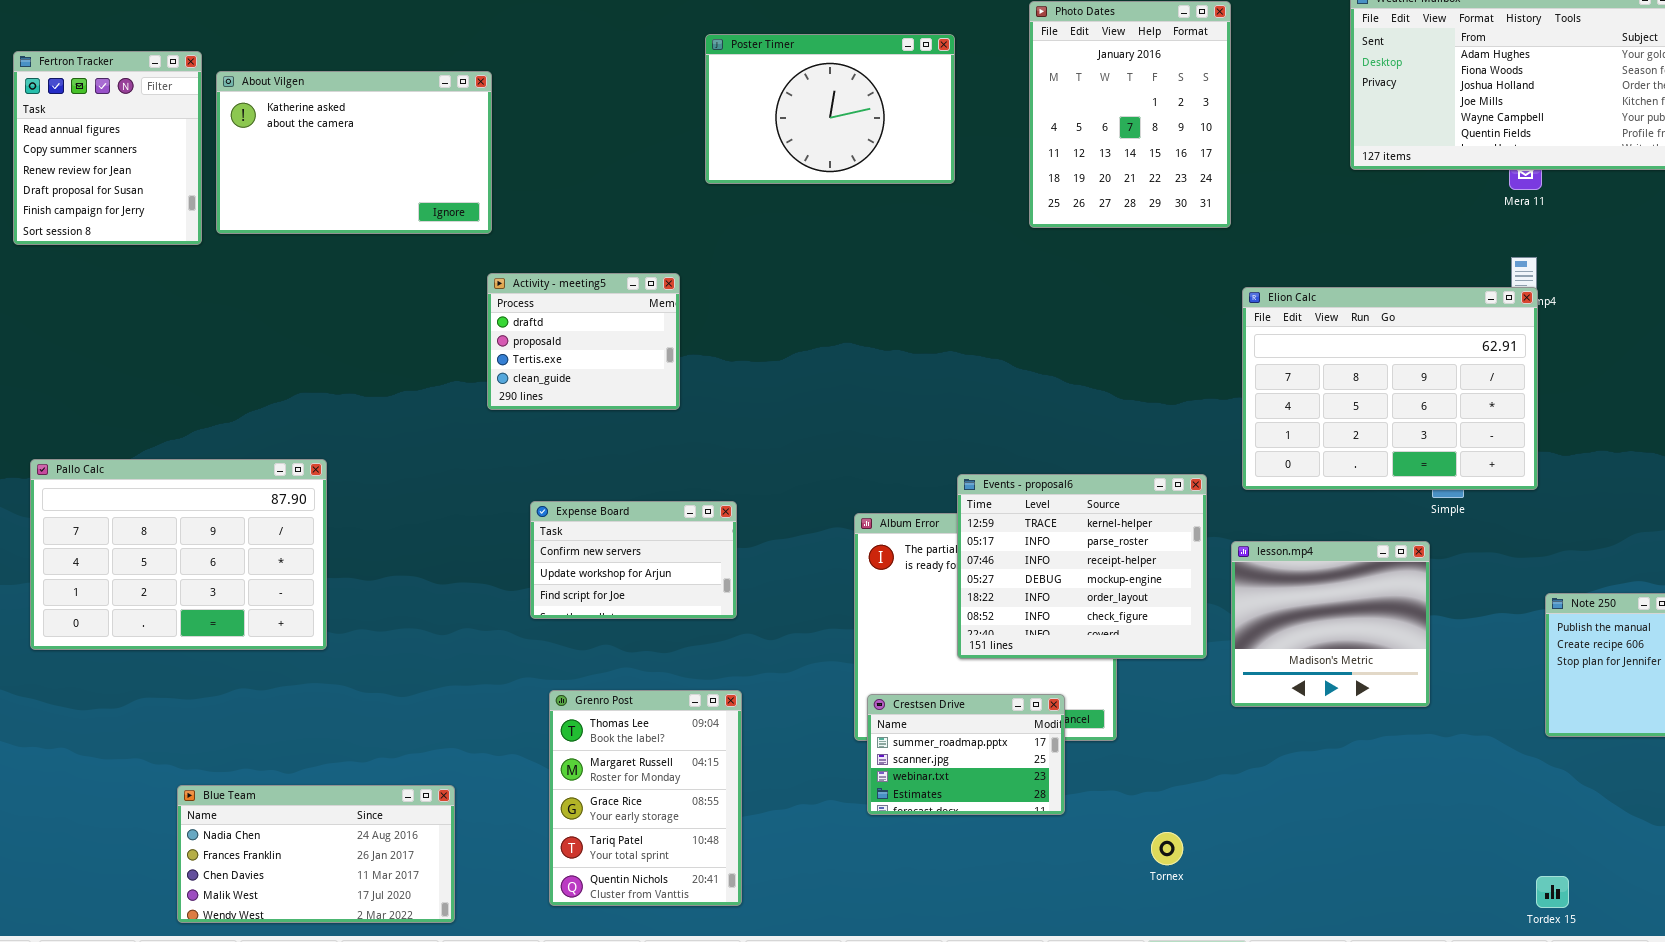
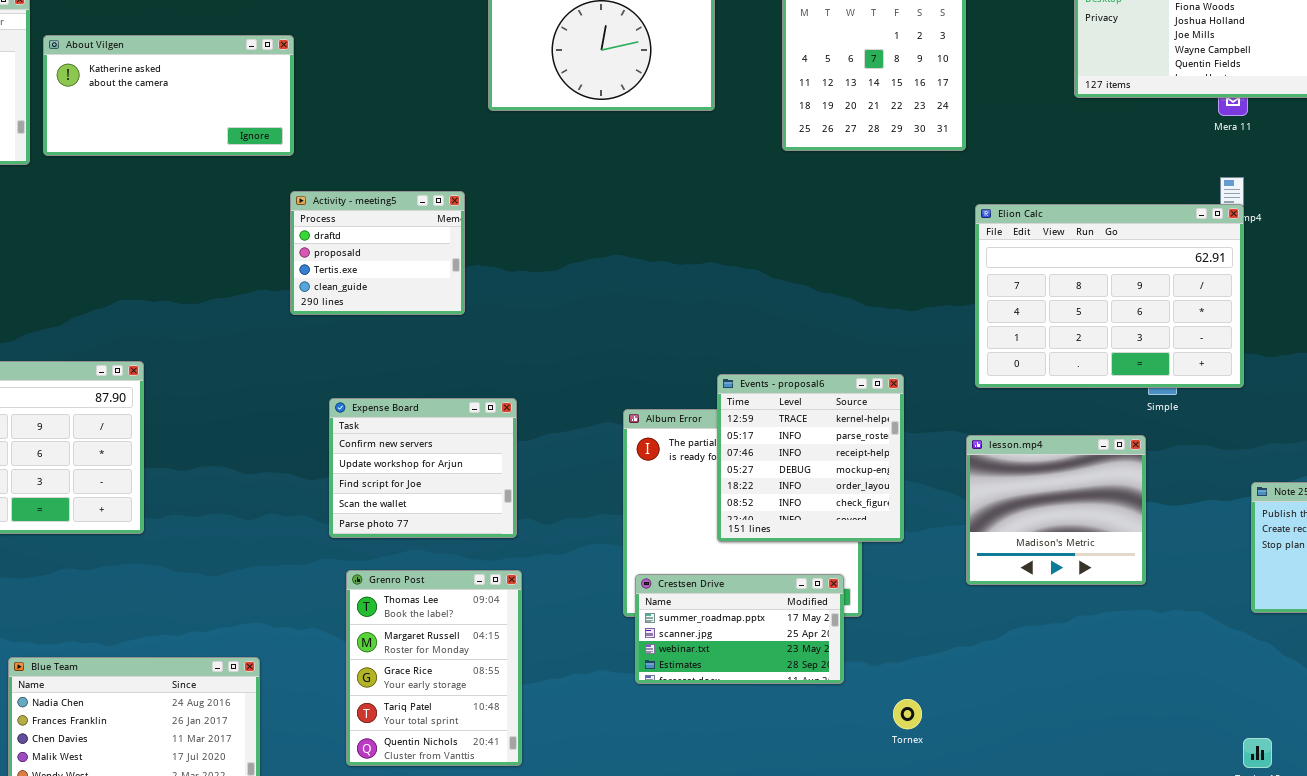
About Vilgen: [216,71,492,234] -> [43,35,294,156], resized
Events - proposal6: [957,474,1207,659] -> [717,374,904,542], resized
Expense Board: [530,501,737,619] -> [329,398,517,538], resized
Crestsen Drive: [867,694,1065,815] -> [635,574,844,684], resized

